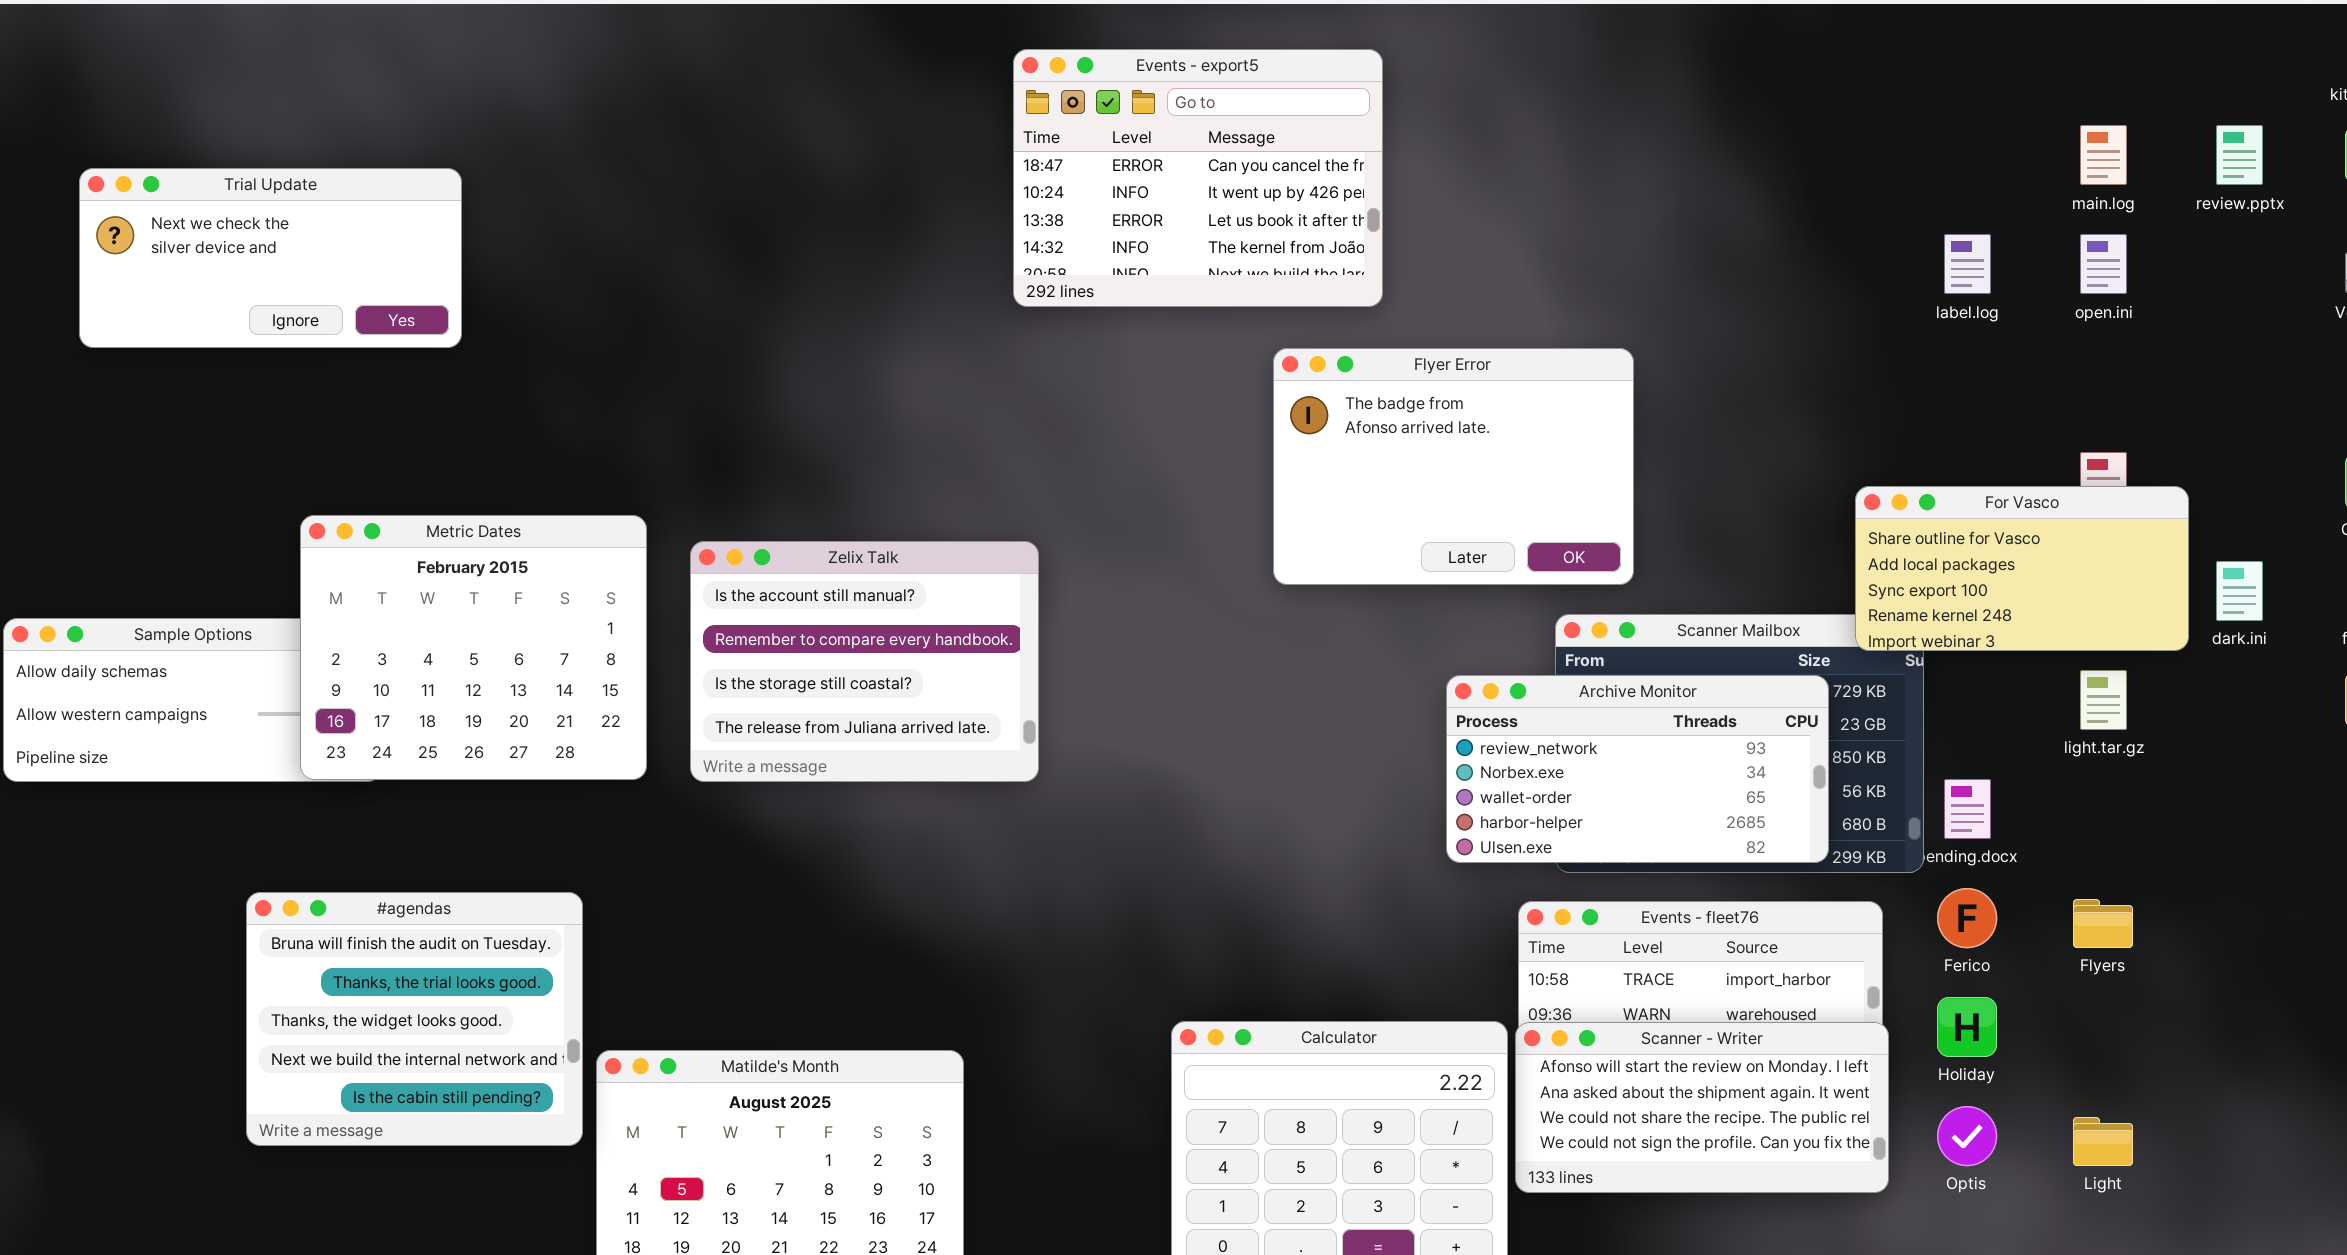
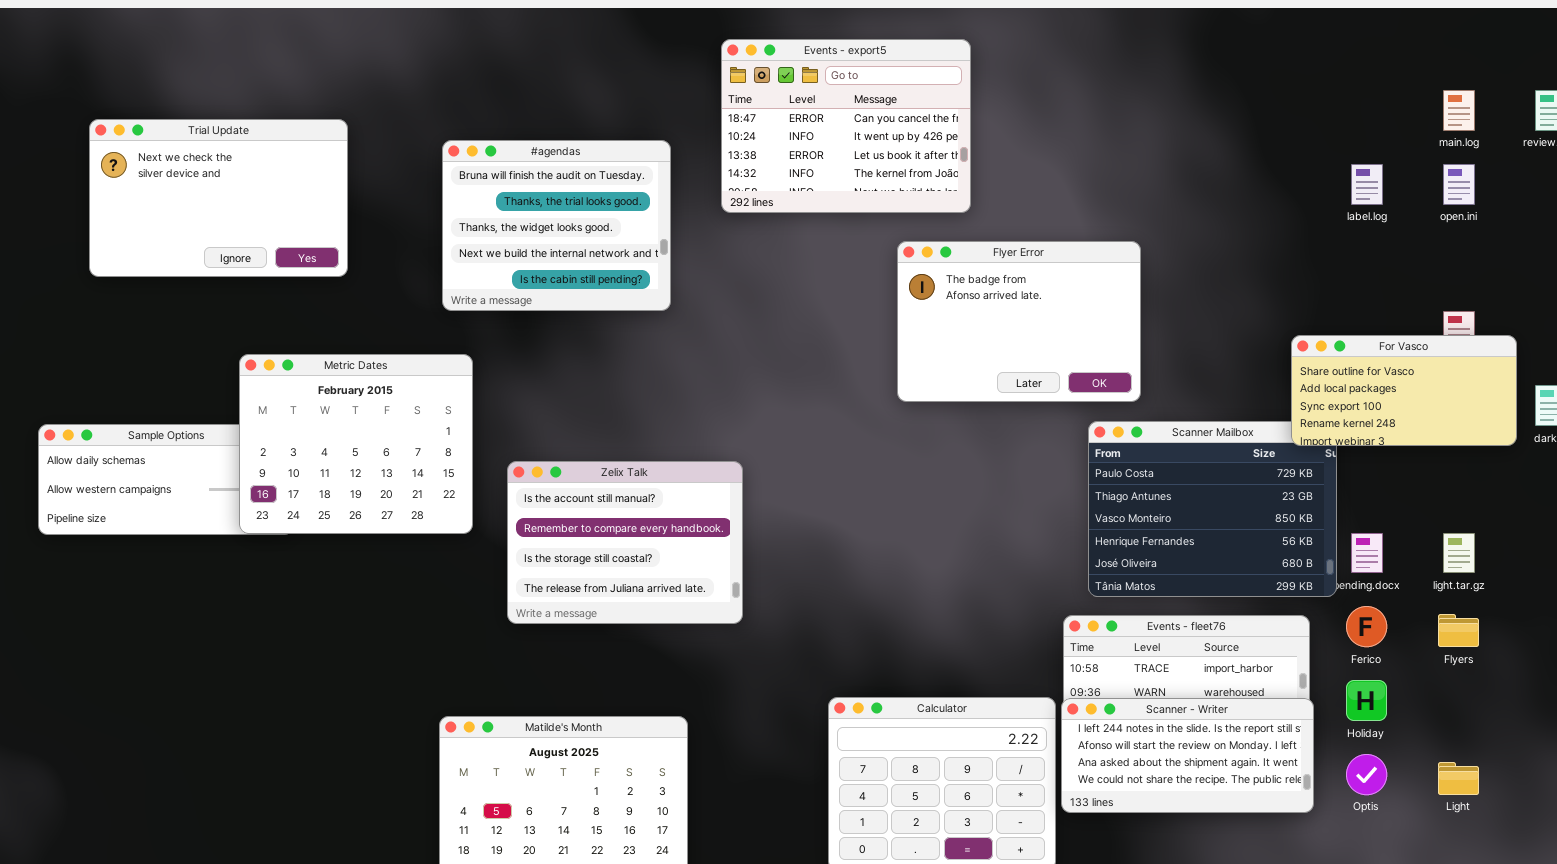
Trial Update: [79,168,462,348] -> [89,119,348,277], resized
Zelix Talk: [690,541,1039,782] -> [507,461,743,624], moved
light.tar.gz: [2080,670,2127,730] -> [1443,533,1475,573], moved
Archive Monitor: [1446,675,1829,863] -> none, closed
#agendas: [246,892,583,1146] -> [442,140,671,311], moved
Scanner - Writer: [1515,1022,1889,1193] -> [1061,698,1314,813], scrolled up 1 row

